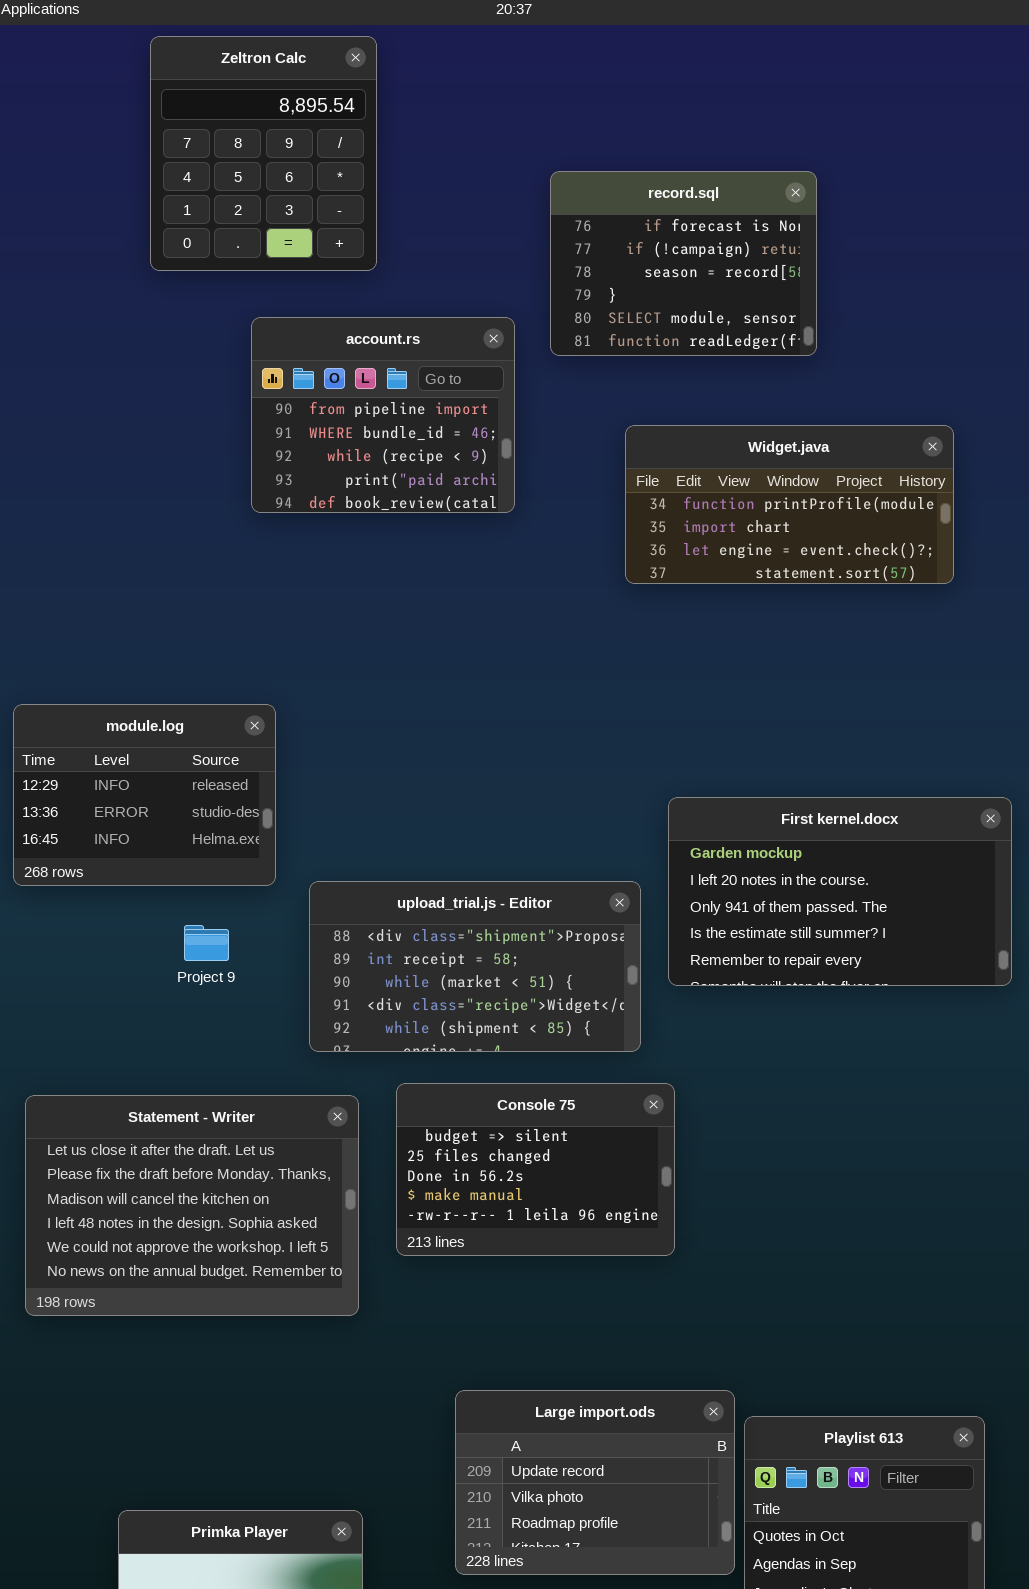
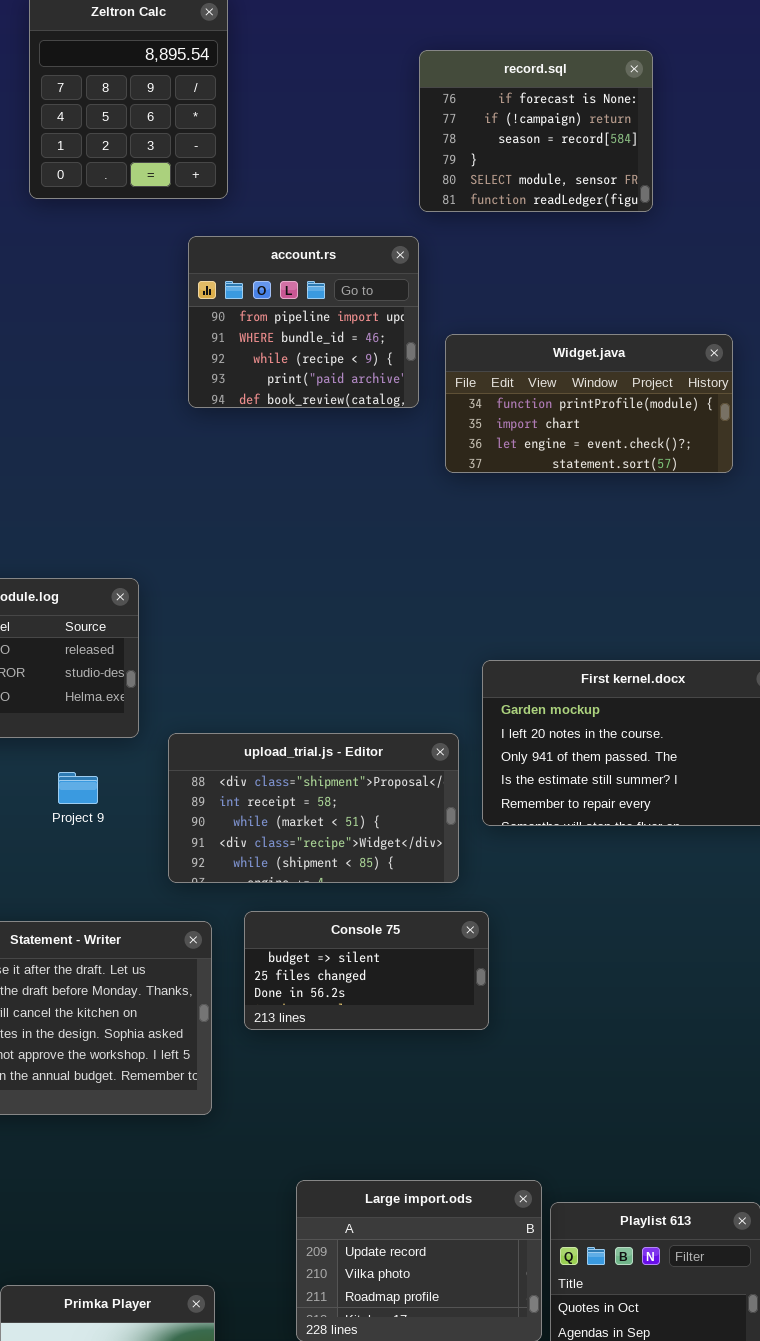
record.sql: [550,171,817,356] -> [419,50,653,212], moved
account.rs: [251,317,515,513] -> [188,236,419,408], moved
Console 75: [396,1083,675,1256] -> [244,911,489,1030], resized

